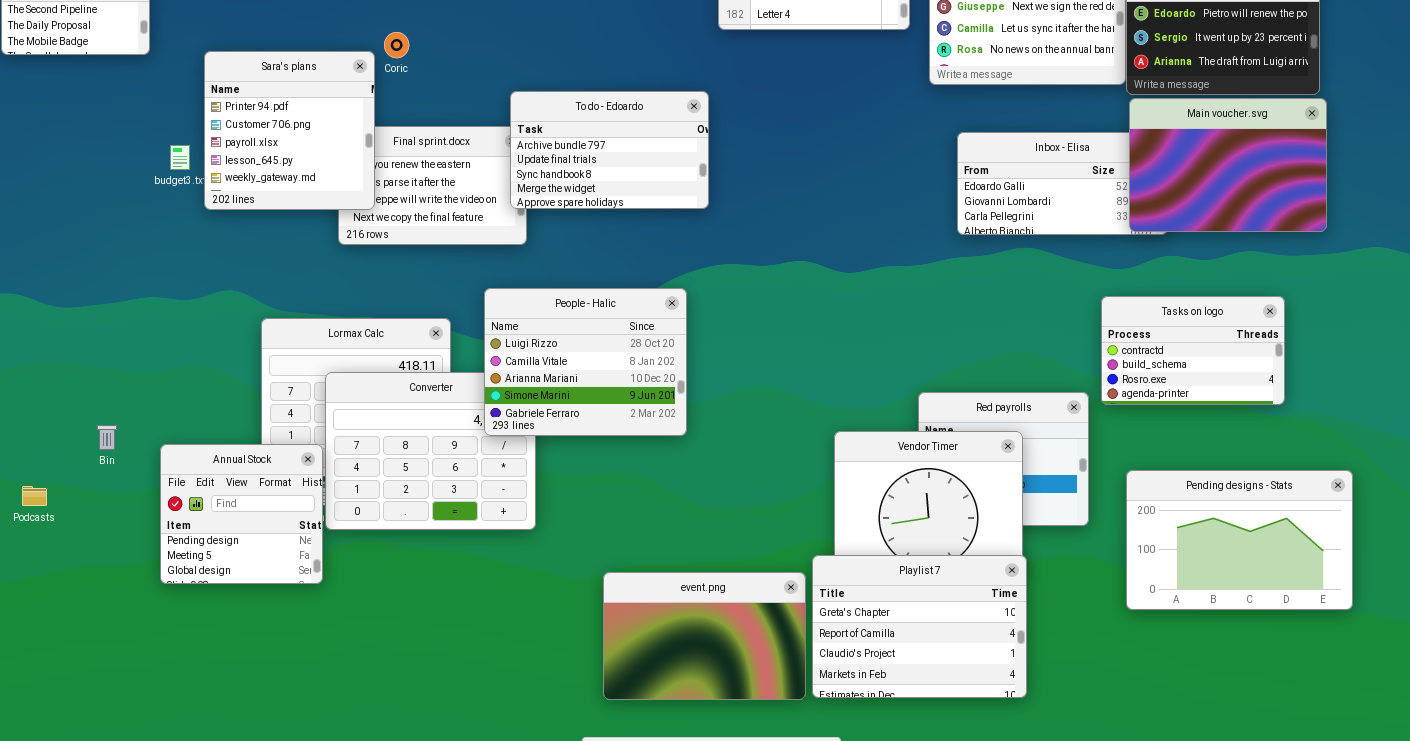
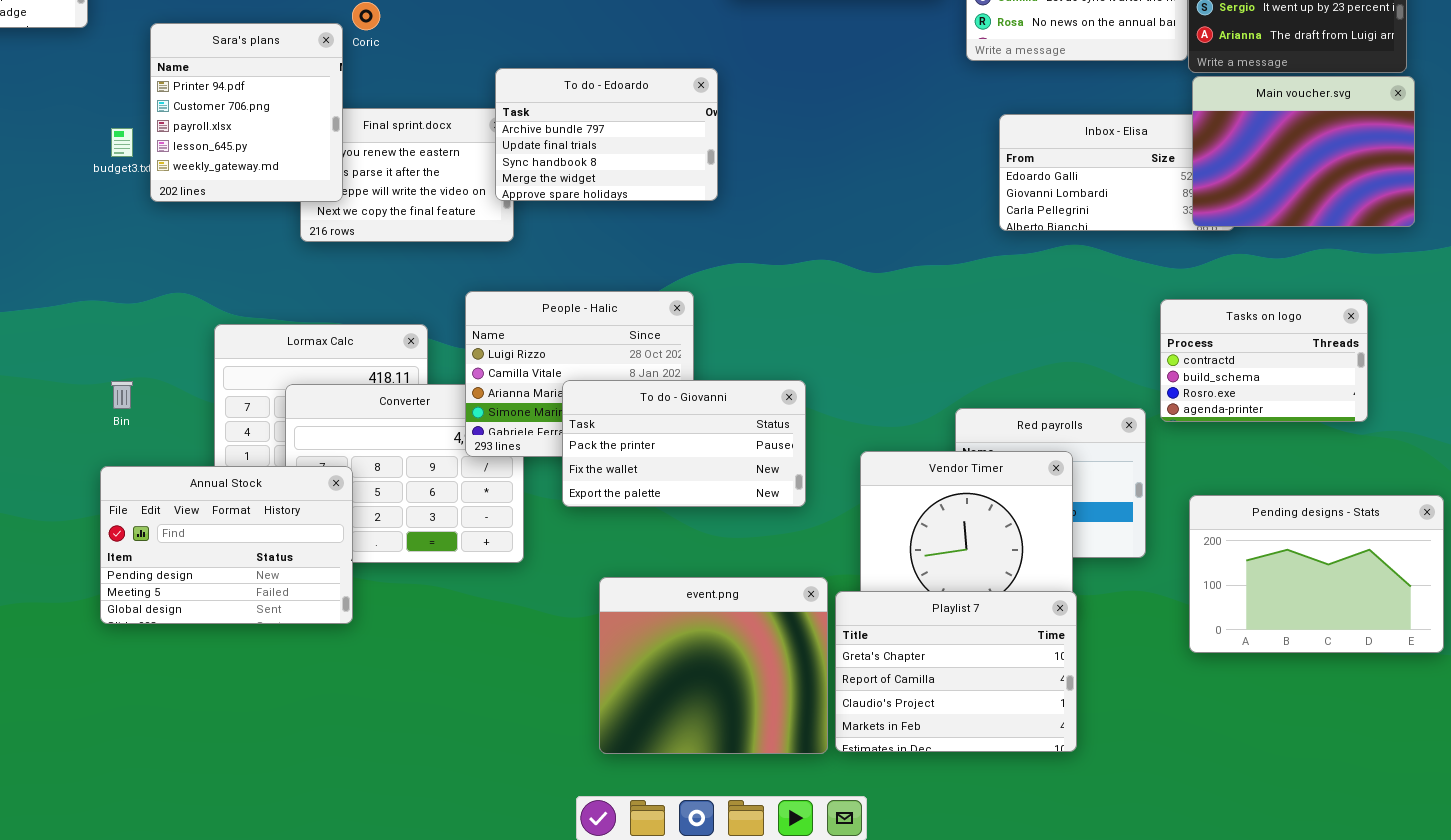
To do - Giovanni: none -> [562,380,806,507], opened
Bin: [97,425,117,450] -> [111,381,133,409], moved
Annual Stock: [160,444,323,584] -> [100,466,353,624], resized
event.png: [603,572,806,700] -> [599,577,828,754], resized

